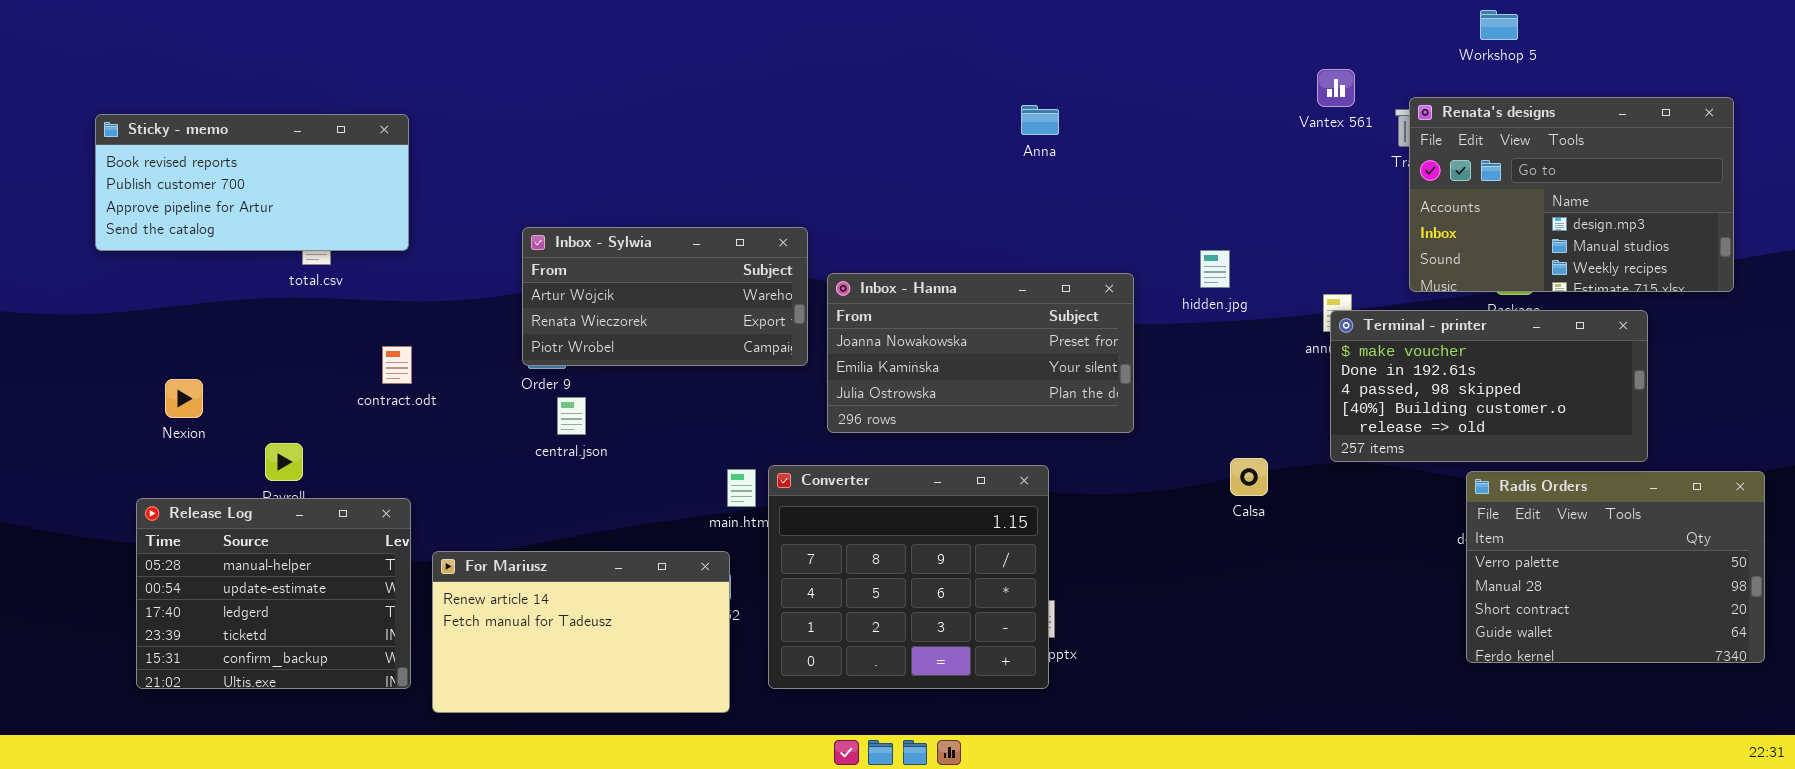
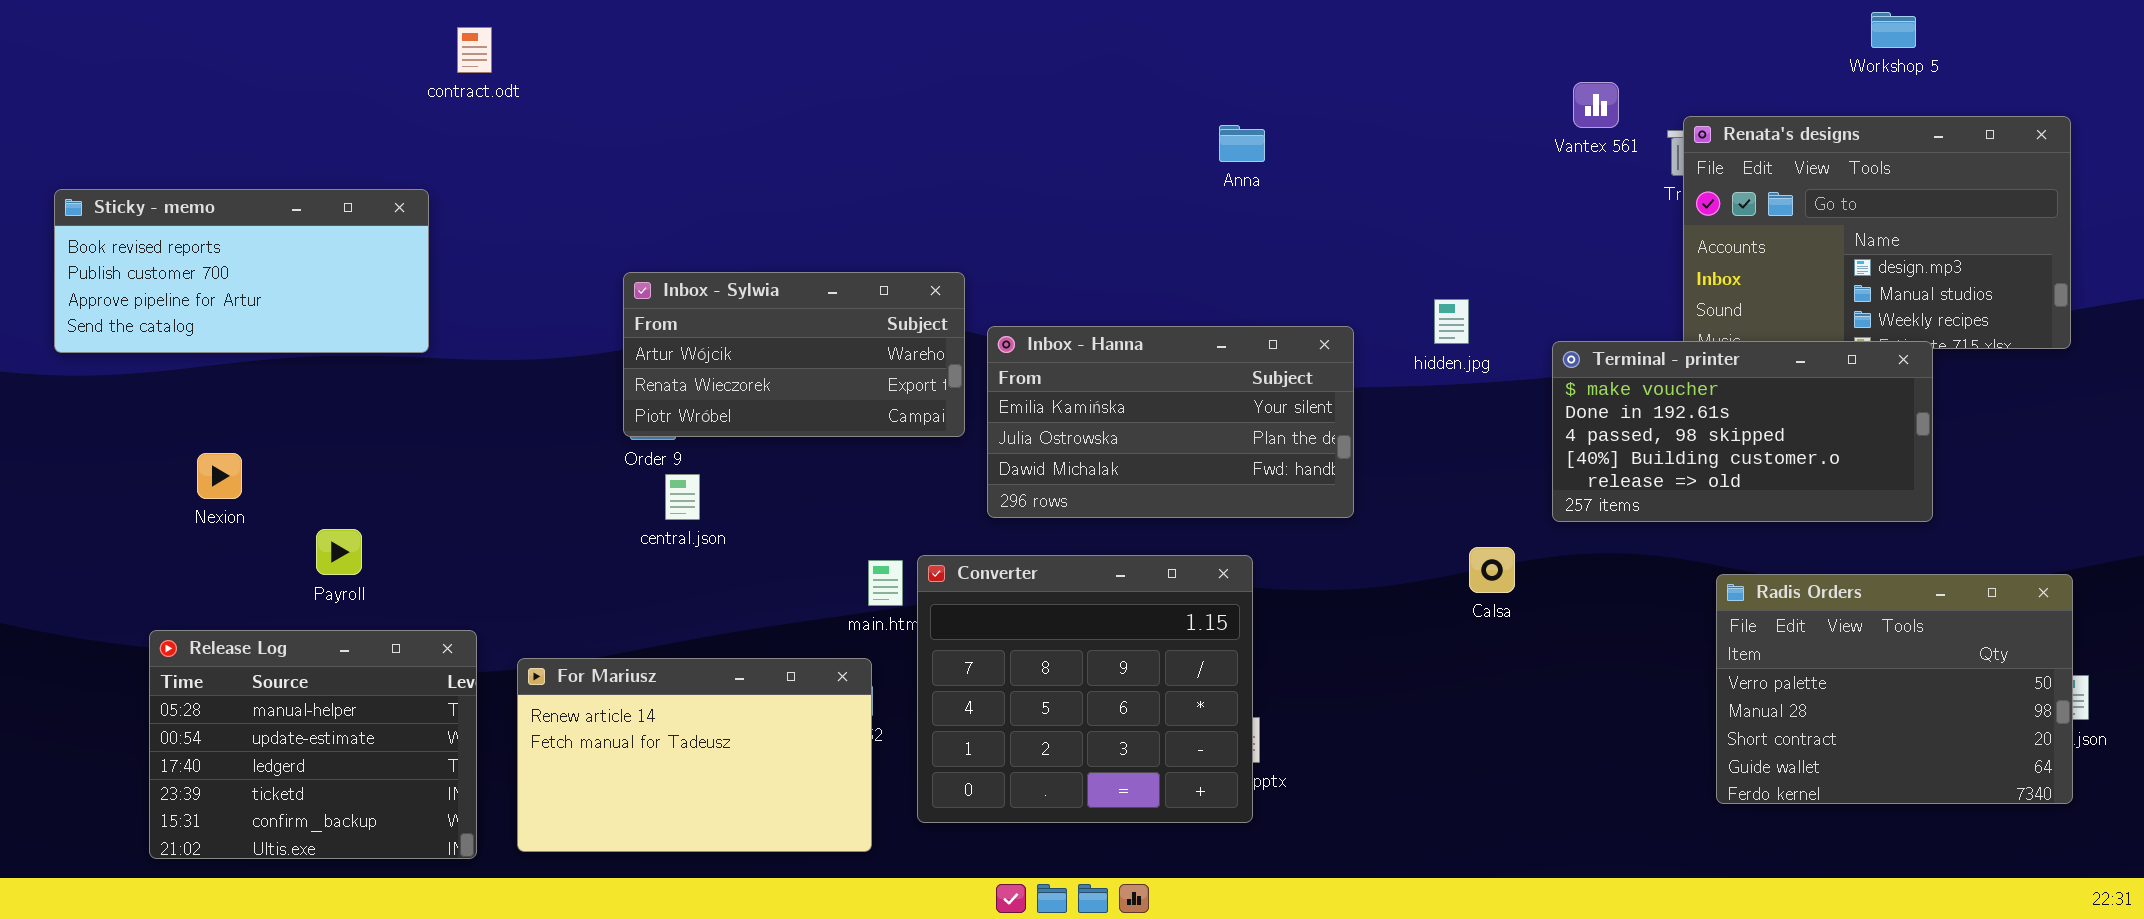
Workshop 5: [1480,10,1518,40] -> [1871,12,1916,48], moved
Sticky - memo: [95,114,409,251] -> [54,189,429,353], moved
Inbox - Hanna: [827,273,1134,433] -> [987,326,1354,518], scrolled down 1 row
Terminal - printer: [1330,310,1648,462] -> [1552,341,1933,522], moved
contract.odt: [382,346,412,384] -> [457,27,492,73], moved
Radis Orders: [1466,471,1765,663] -> [1716,574,2073,804], moved
Release Log: [136,498,411,689] -> [149,630,477,859], moved

